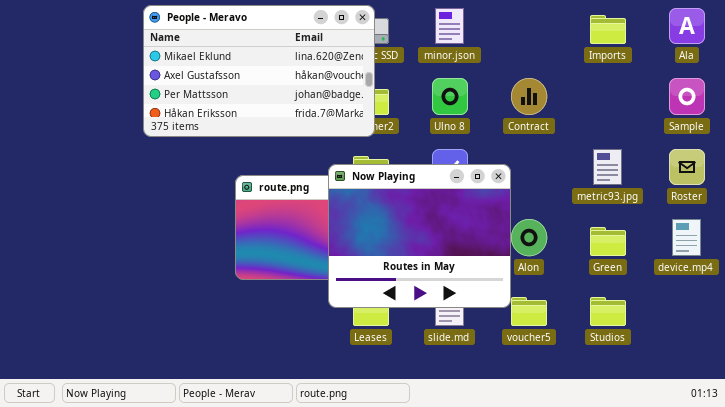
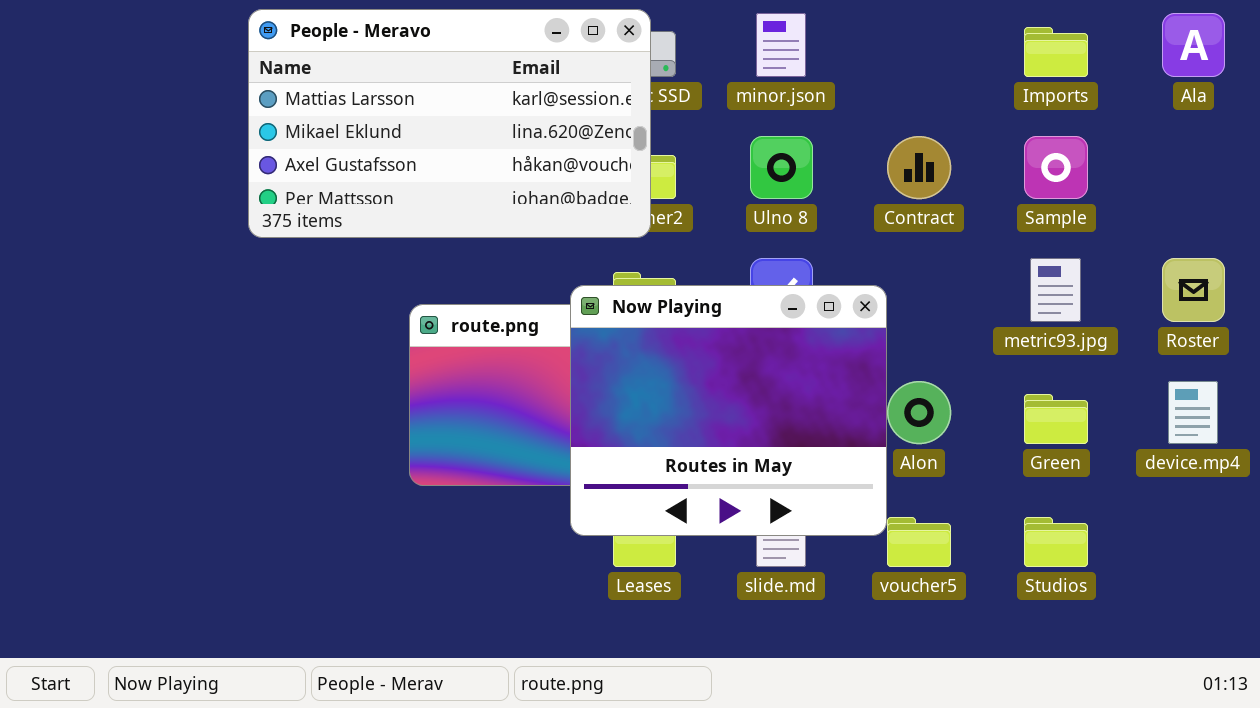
People - Meravo: [143,5,375,137] -> [248,9,651,238], scrolled up 1 row
Sample: [669,78,705,115] -> [1024,136,1088,199], moved

